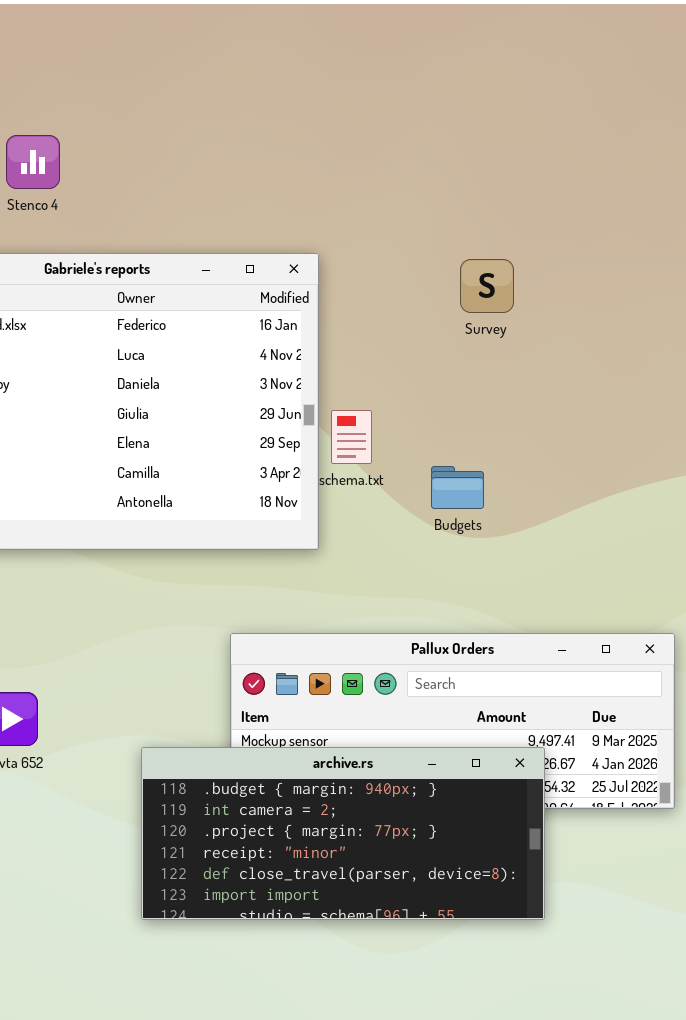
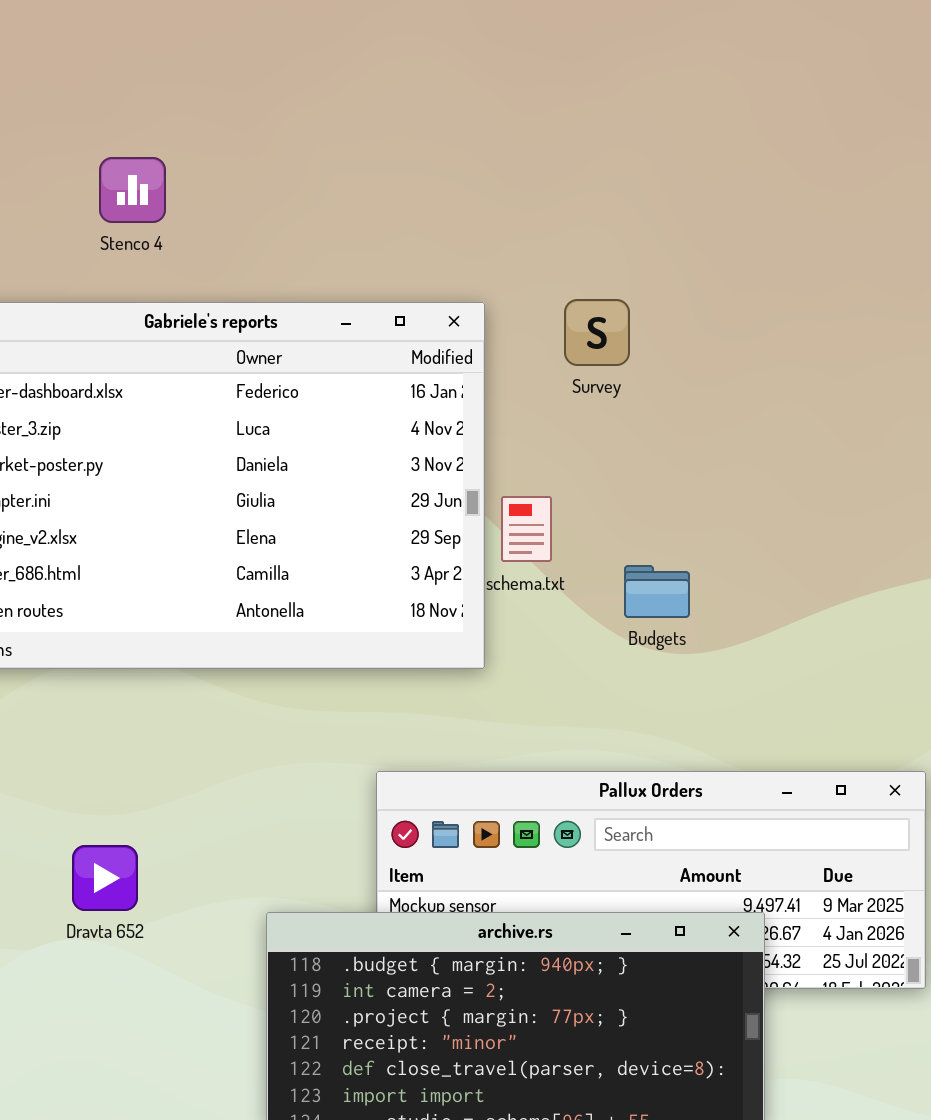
Survey: [460,259,514,313] -> [564,299,630,366], moved

